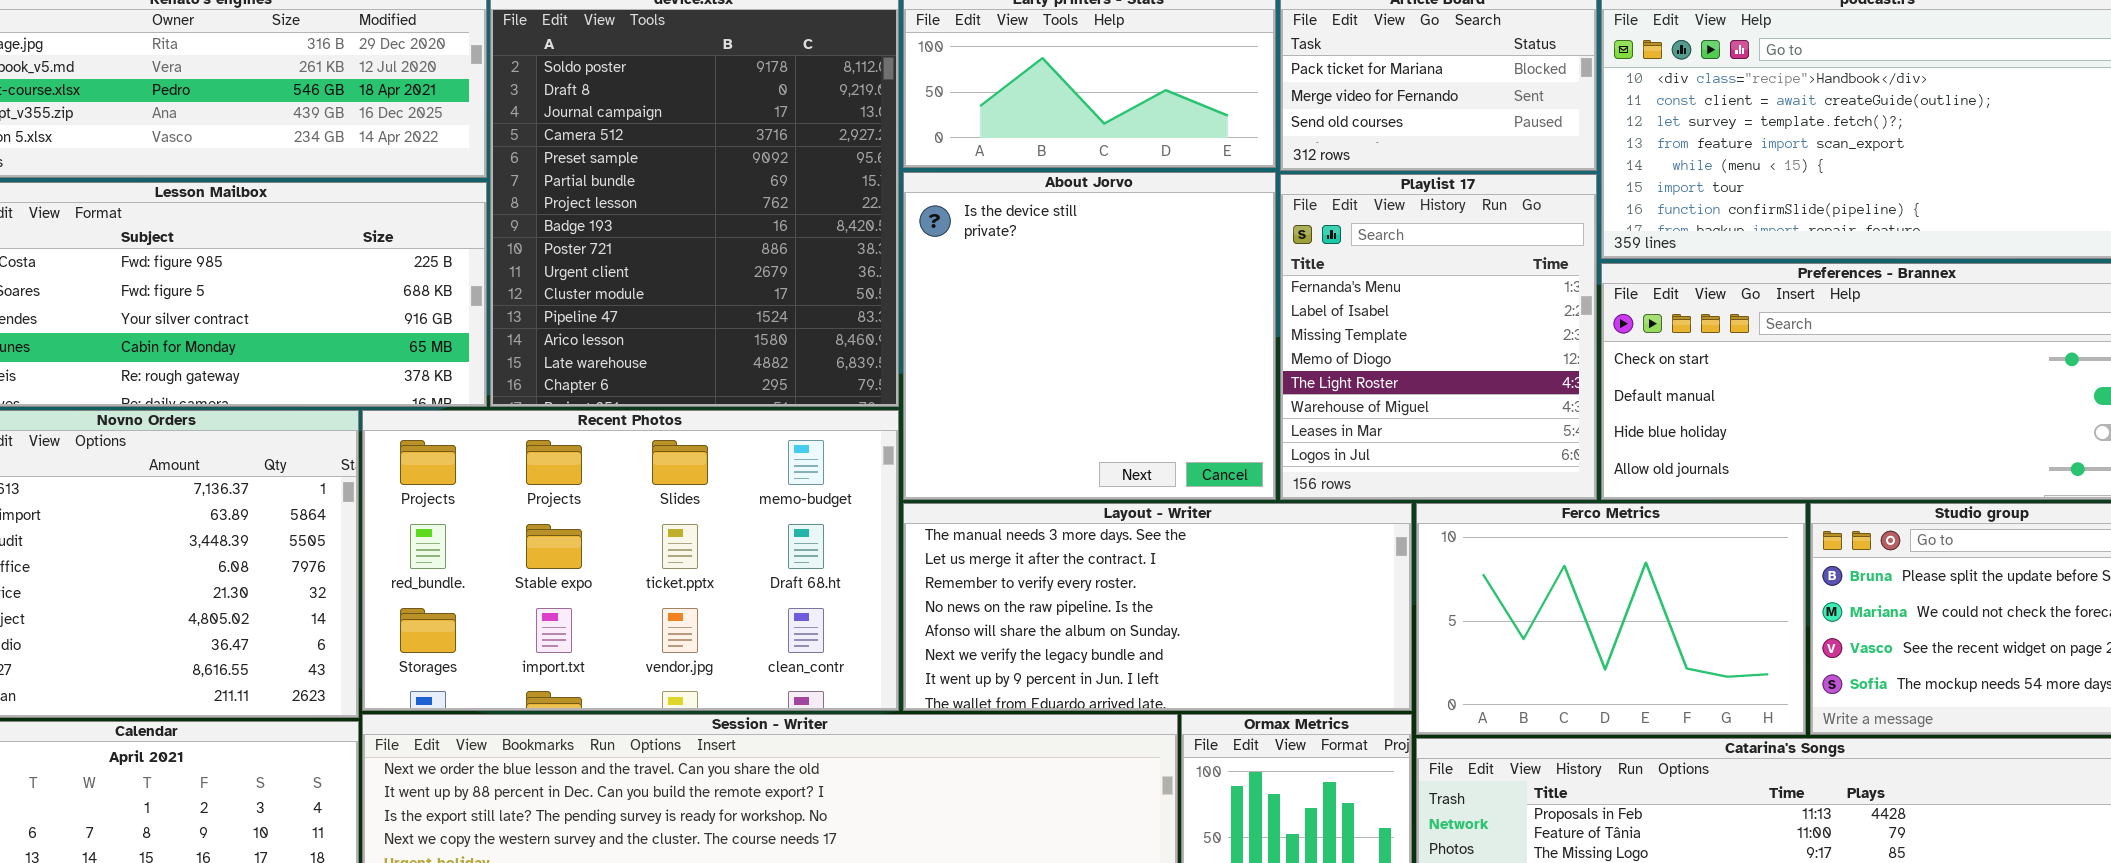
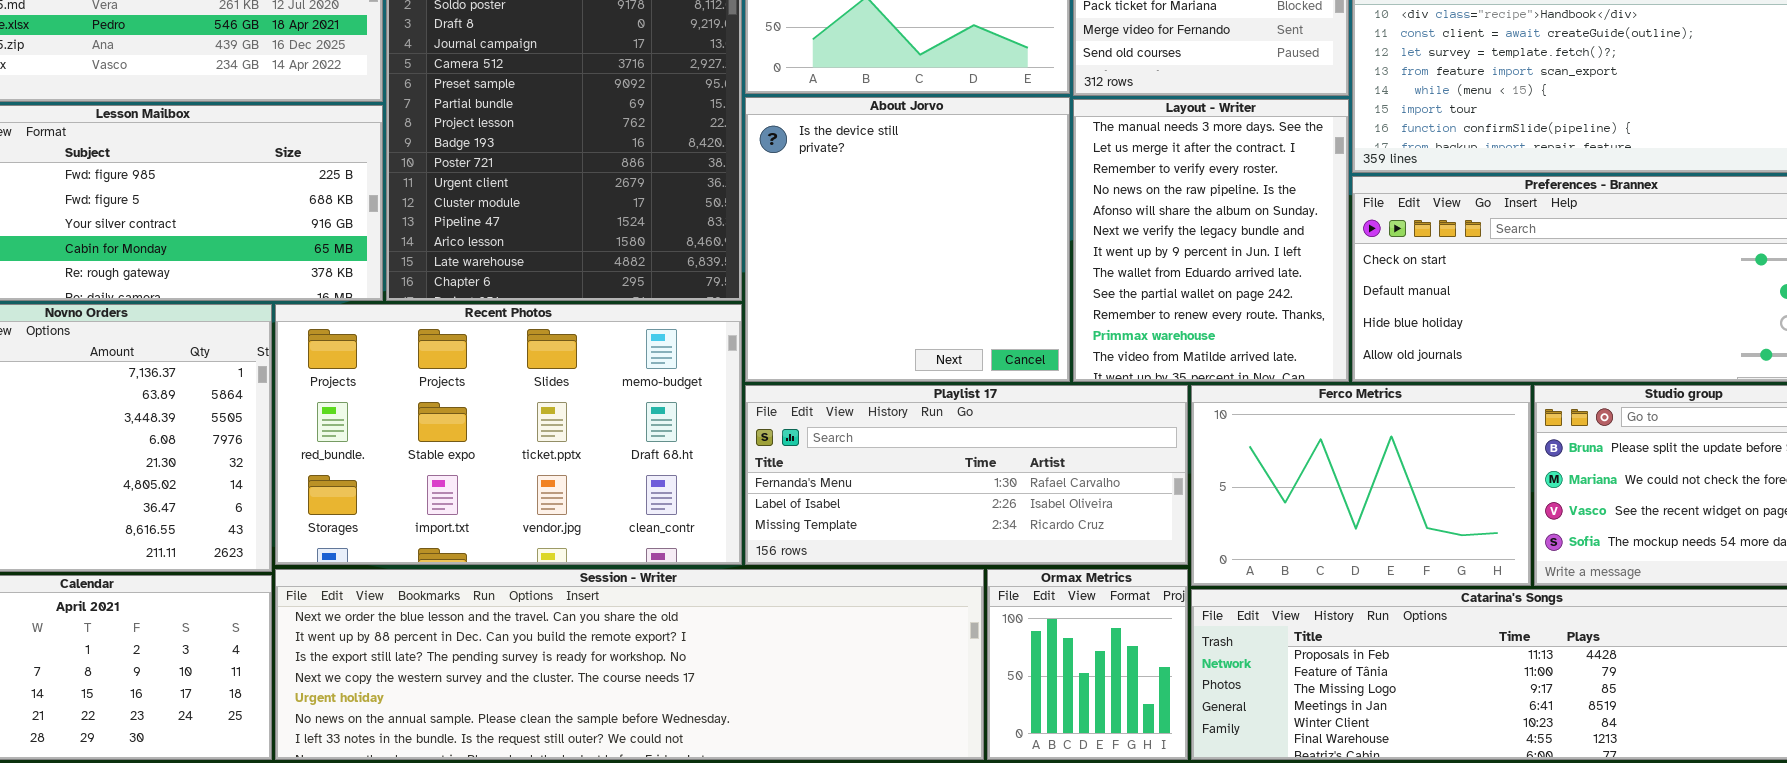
Playlist 17: [1280,174,1597,500] -> [745,385,1188,565], moved, resized
Layout - Writer: [903,503,1412,711] -> [1073,99,1349,382], moved, resized

